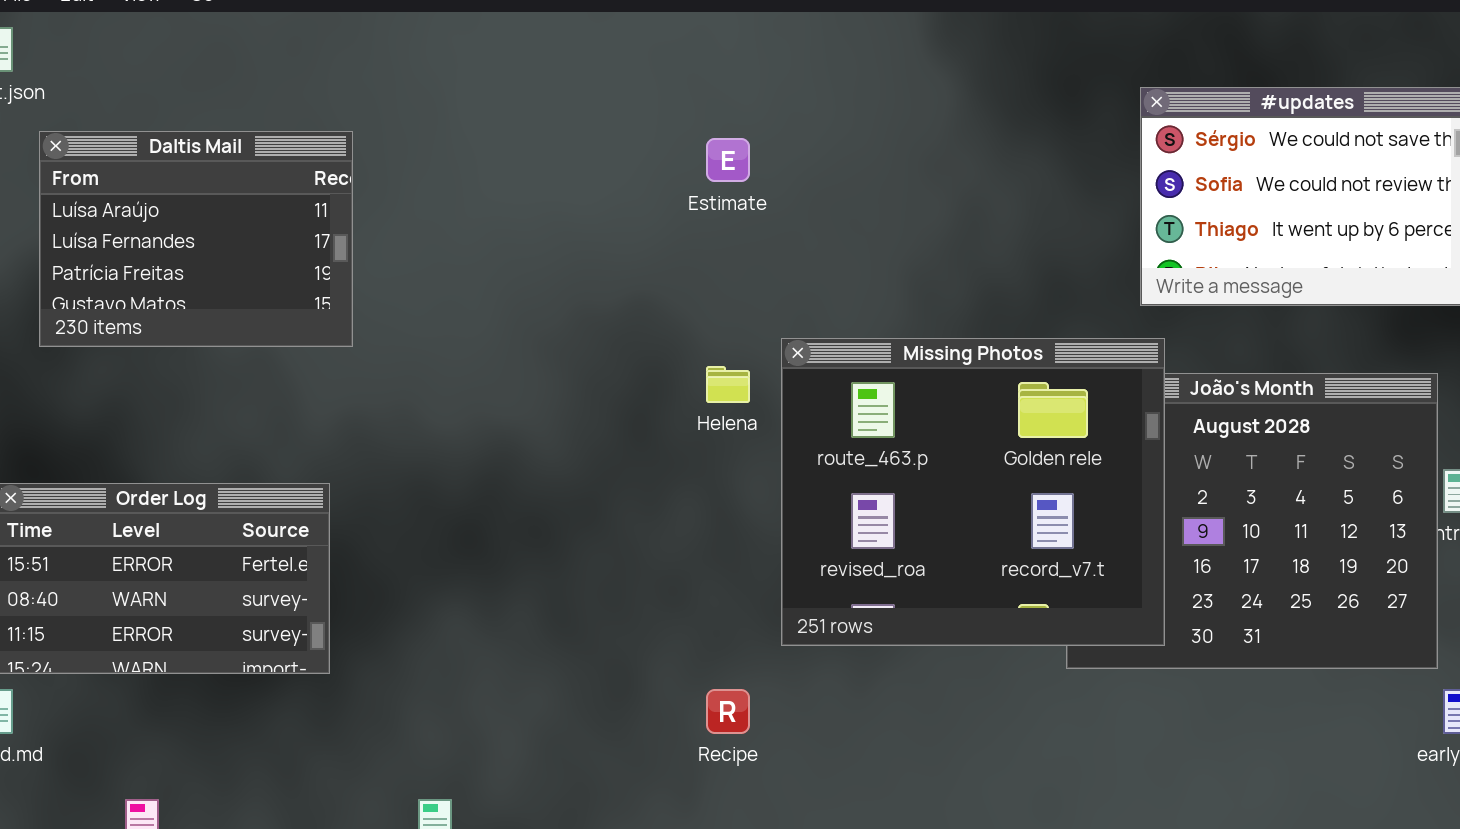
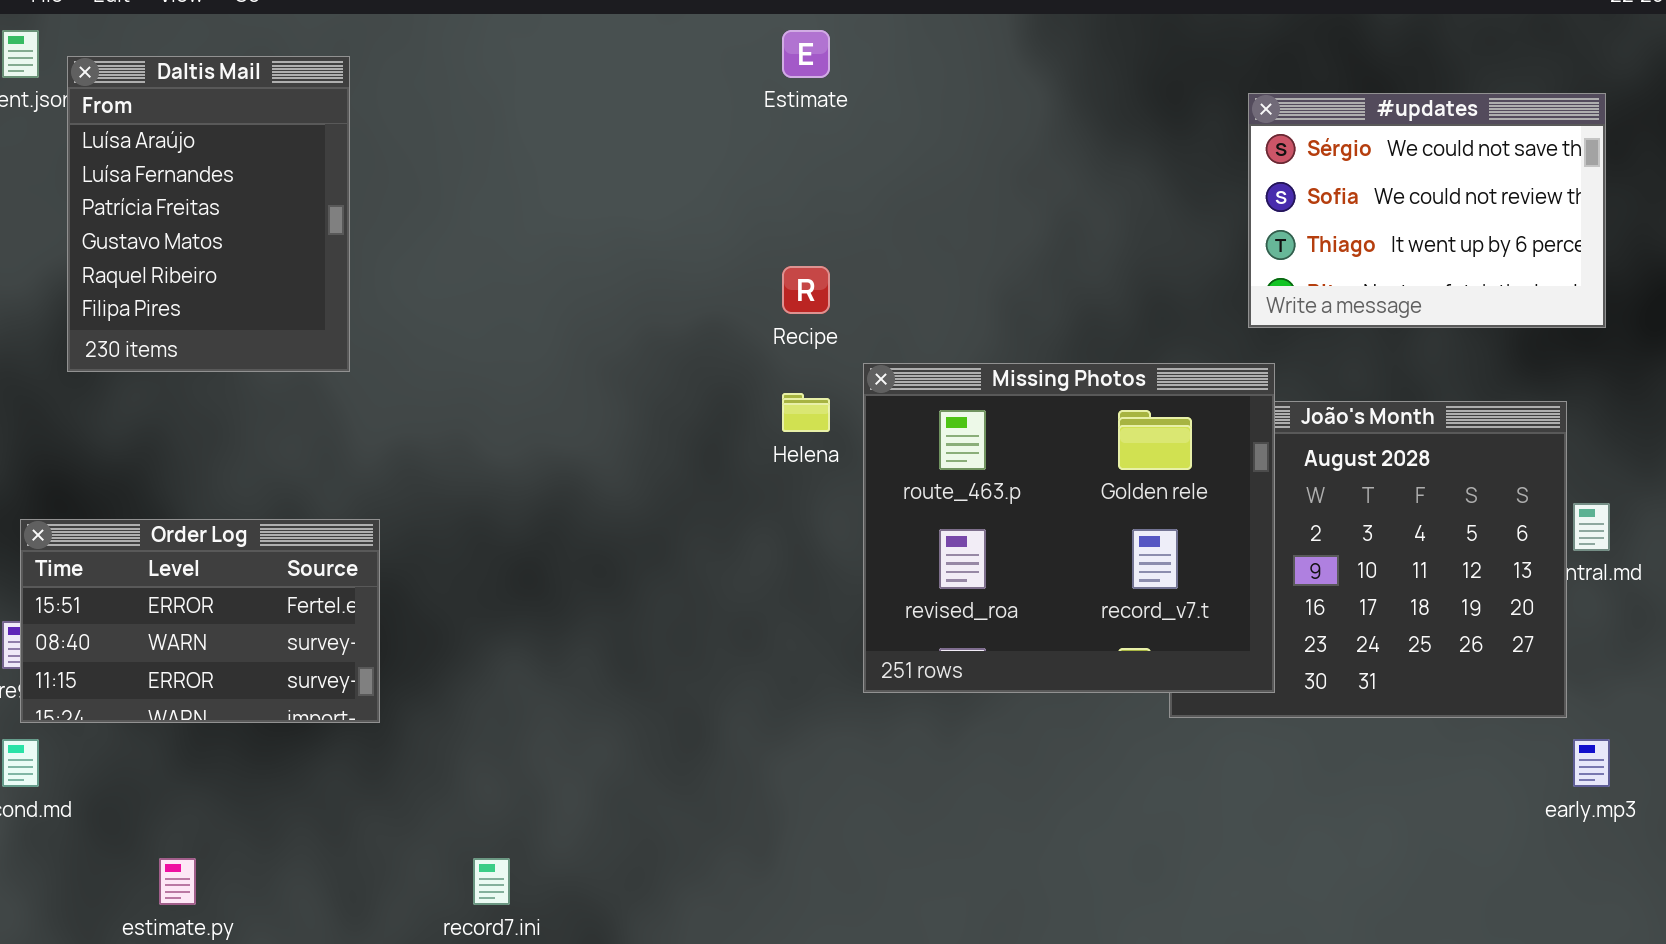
Daltis Mail: [39,131,353,347] -> [67,56,350,372], resized
Estimate: [706,138,750,182] -> [782,30,830,78], moved
Recipe: [706,689,750,734] -> [782,266,830,314], moved

